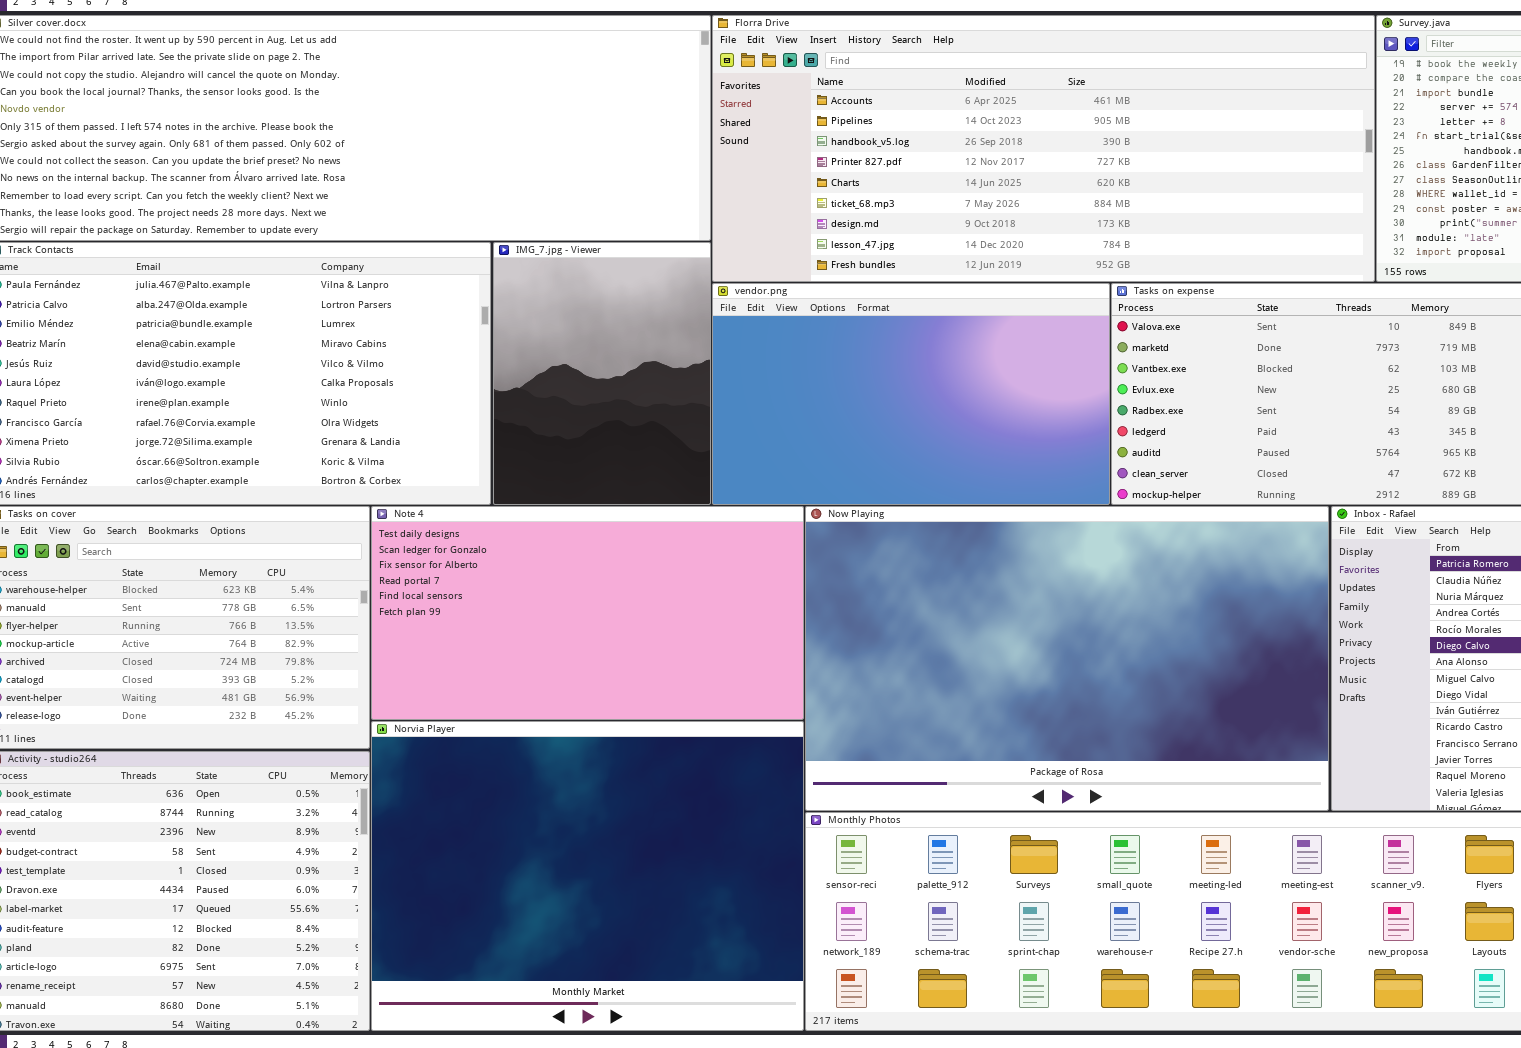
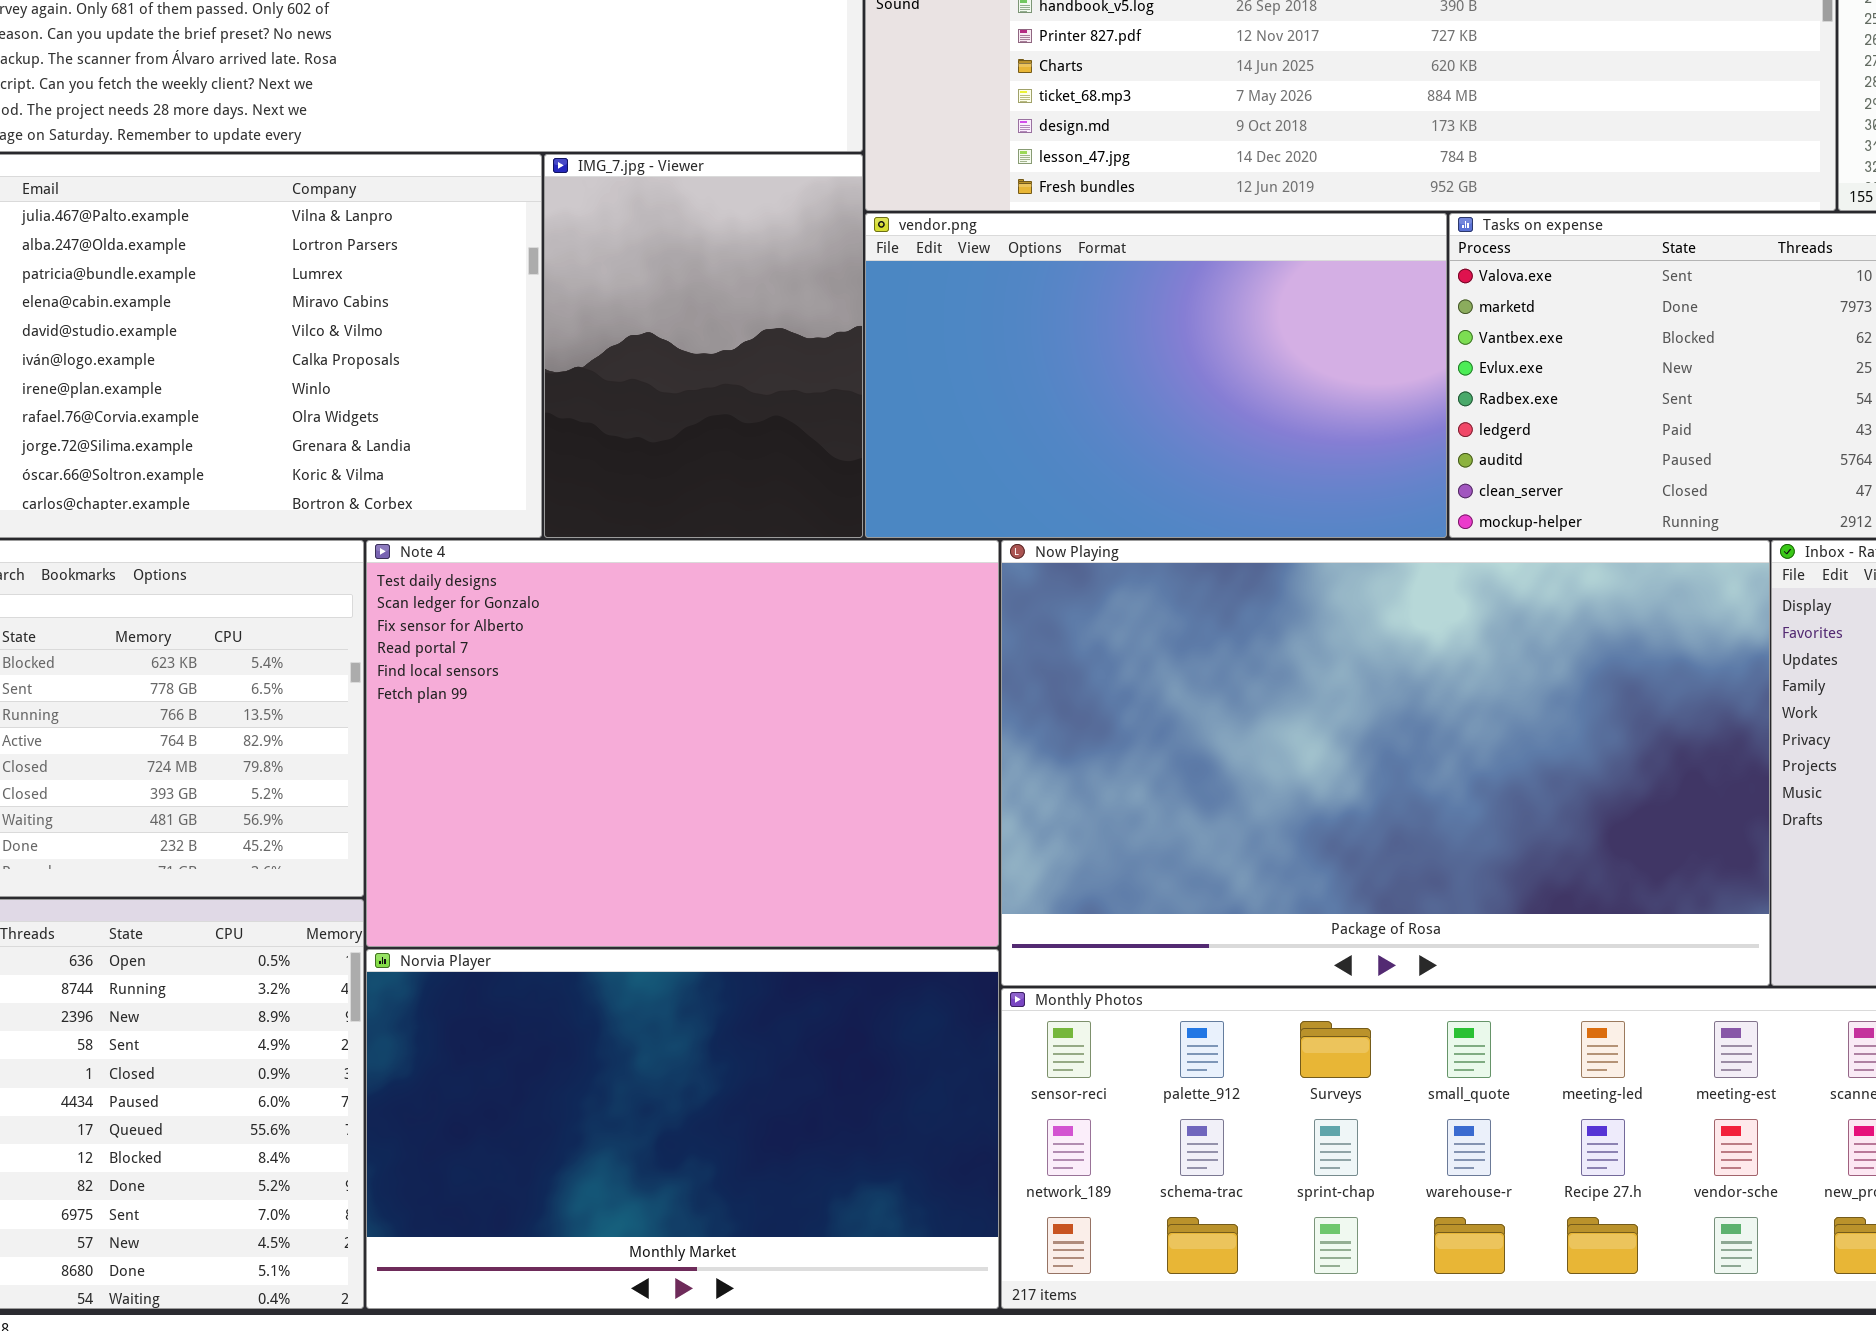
Note 4: [371,506,804,720] -> [366,540,999,947], resized
Norvia Player: [371,721,804,1031] -> [366,949,999,1309], resized

